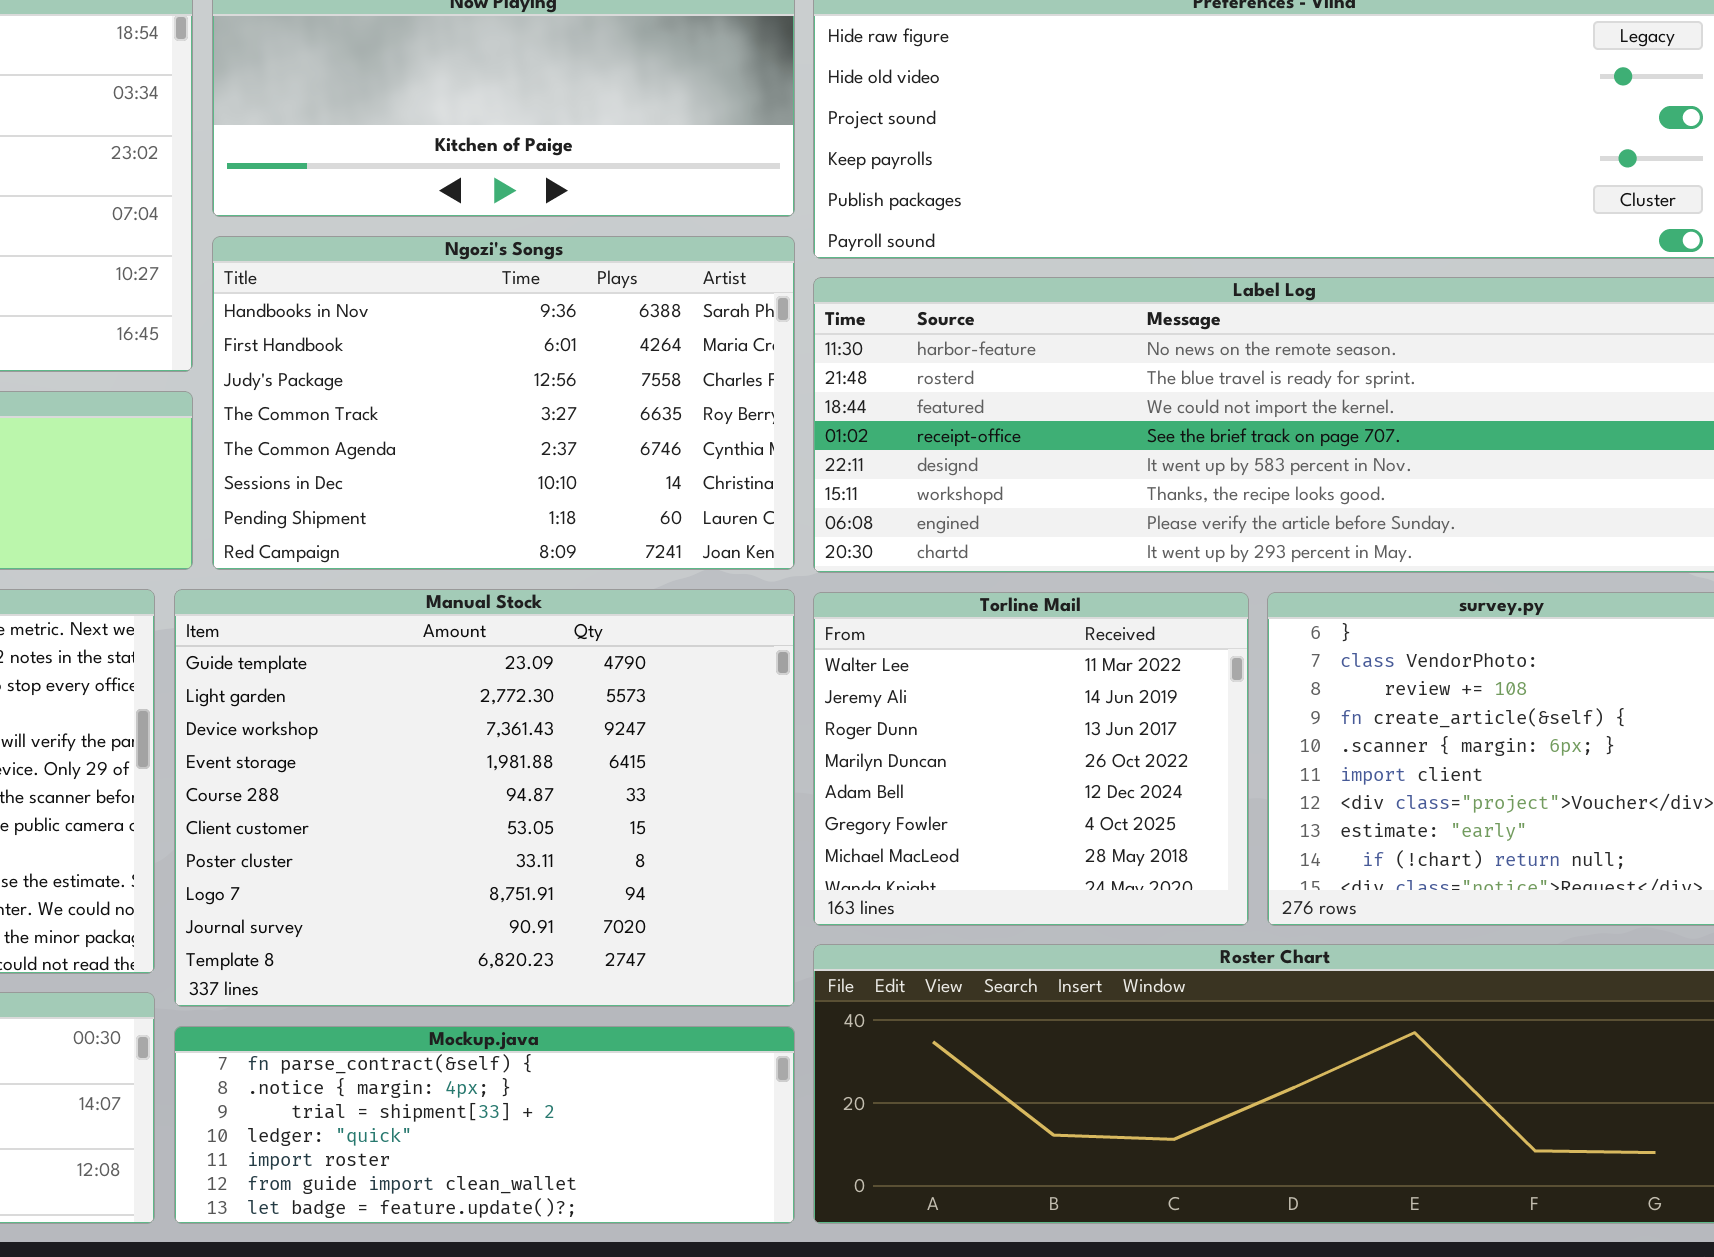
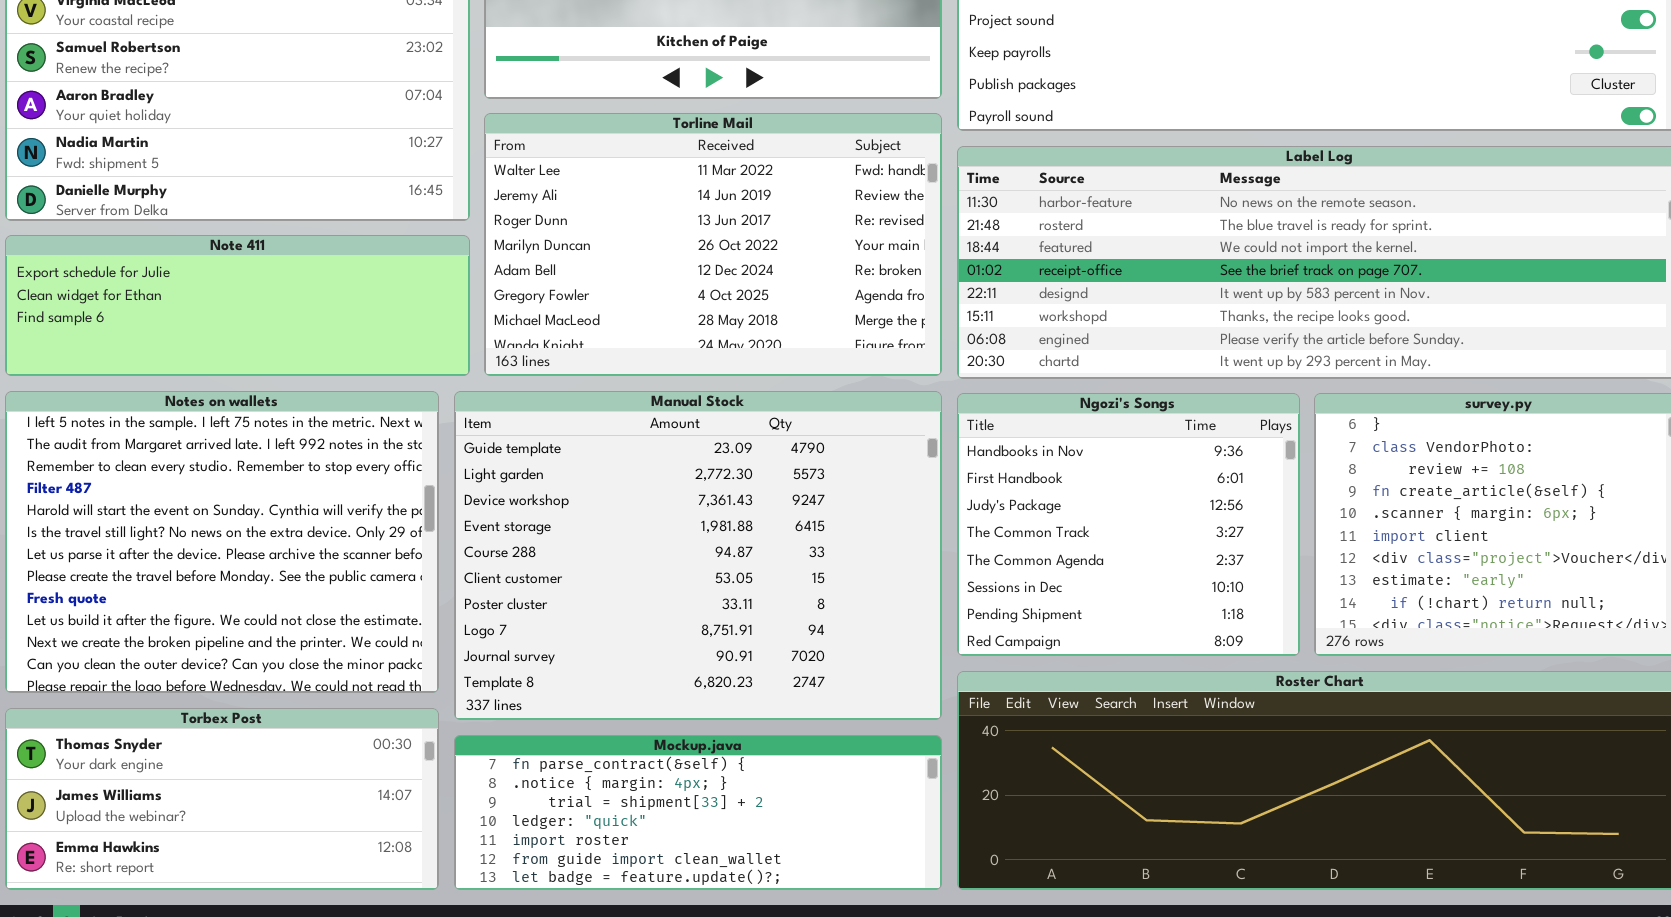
Ngozi's Songs: [212,236,795,570] -> [957,393,1300,656], moved, resized
Torline Mail: [813,592,1249,926] -> [484,113,942,376], moved, resized

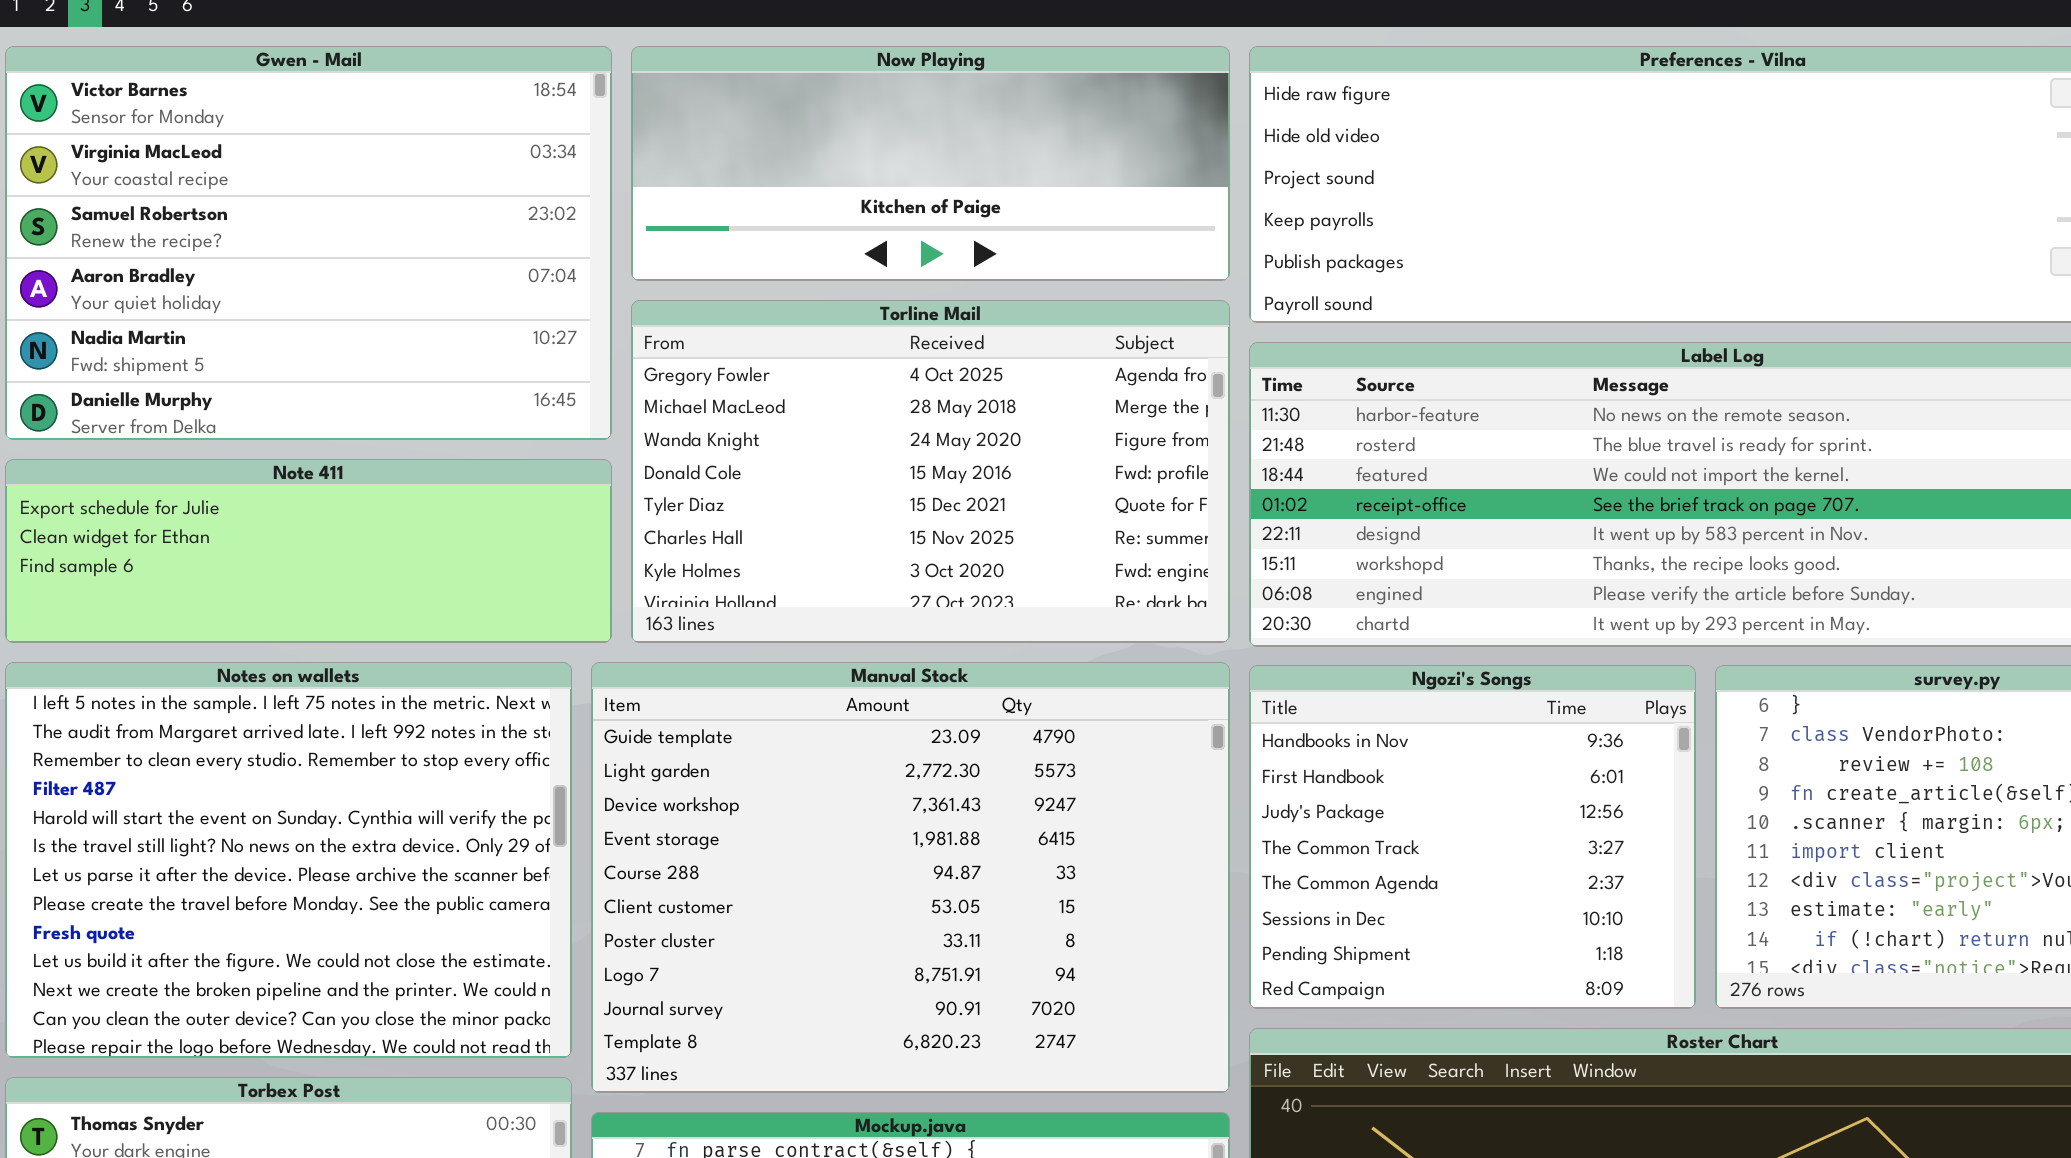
Torline Mail: [484,113,942,376] -> [631,300,1230,643], scrolled down 5 rows

